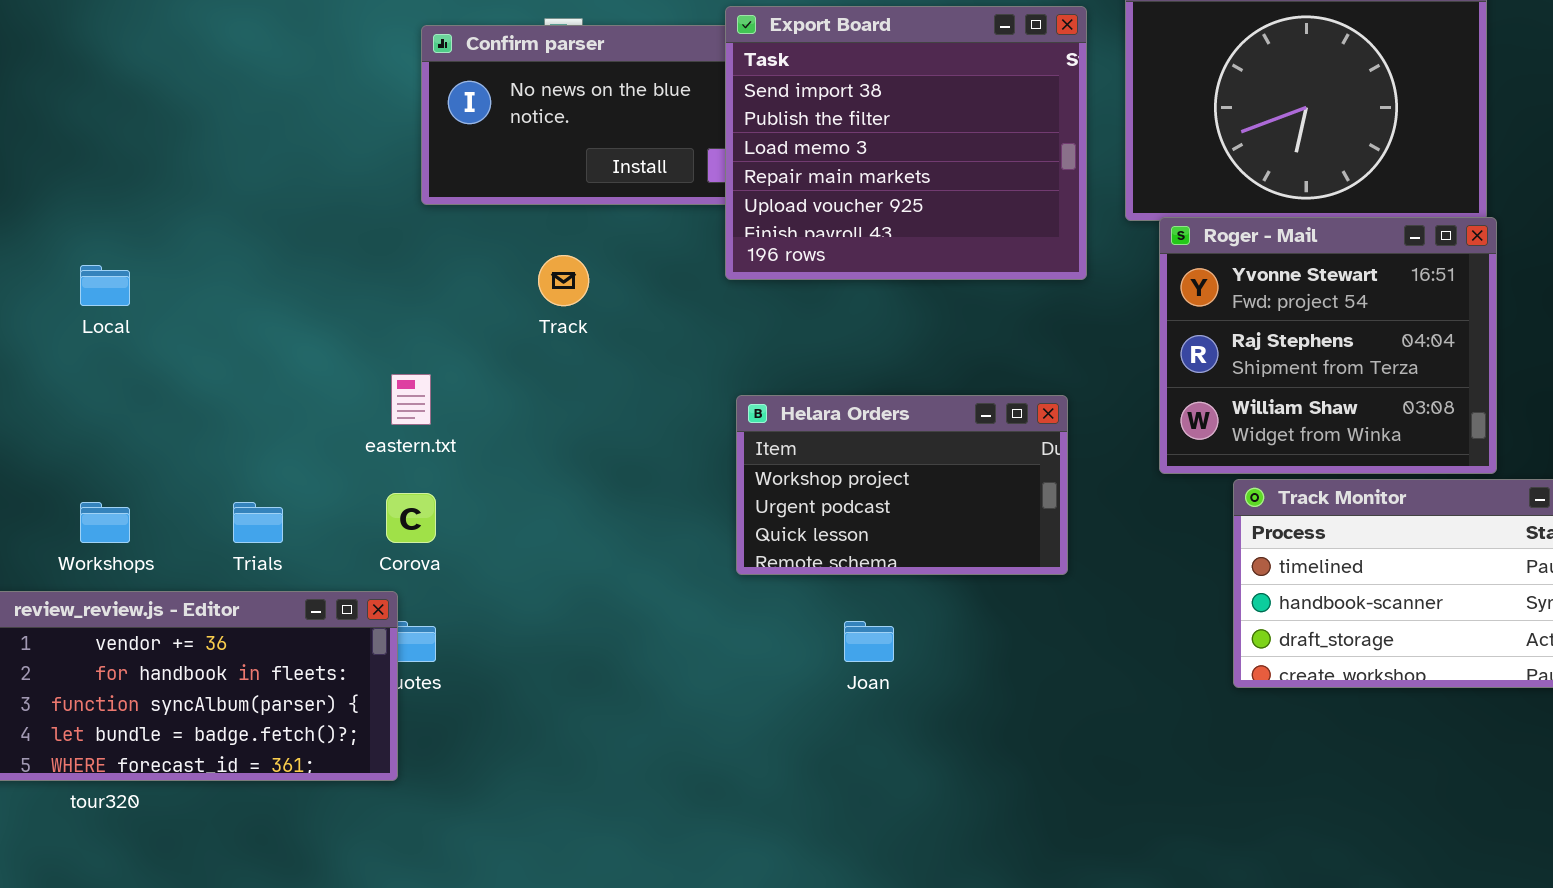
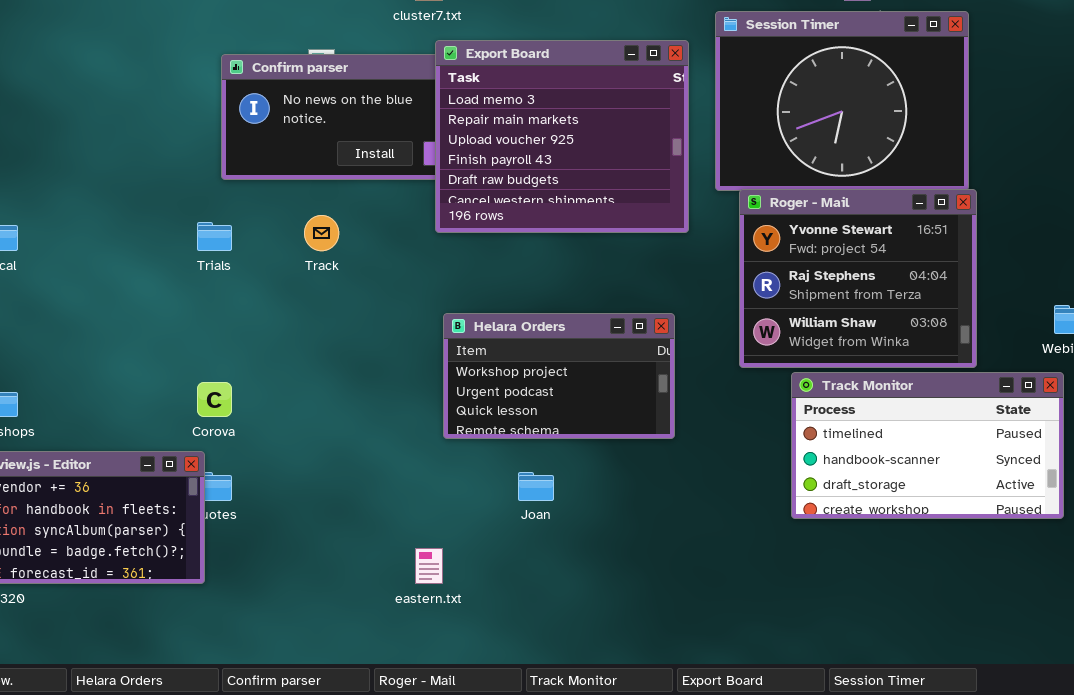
Export Board: [725,6,1087,280] -> [435,40,689,233], scrolled down 2 rows
eastern.txt: [391,374,431,425] -> [415,548,443,584], moved
Trials: [233,502,283,543] -> [197,222,232,251], moved

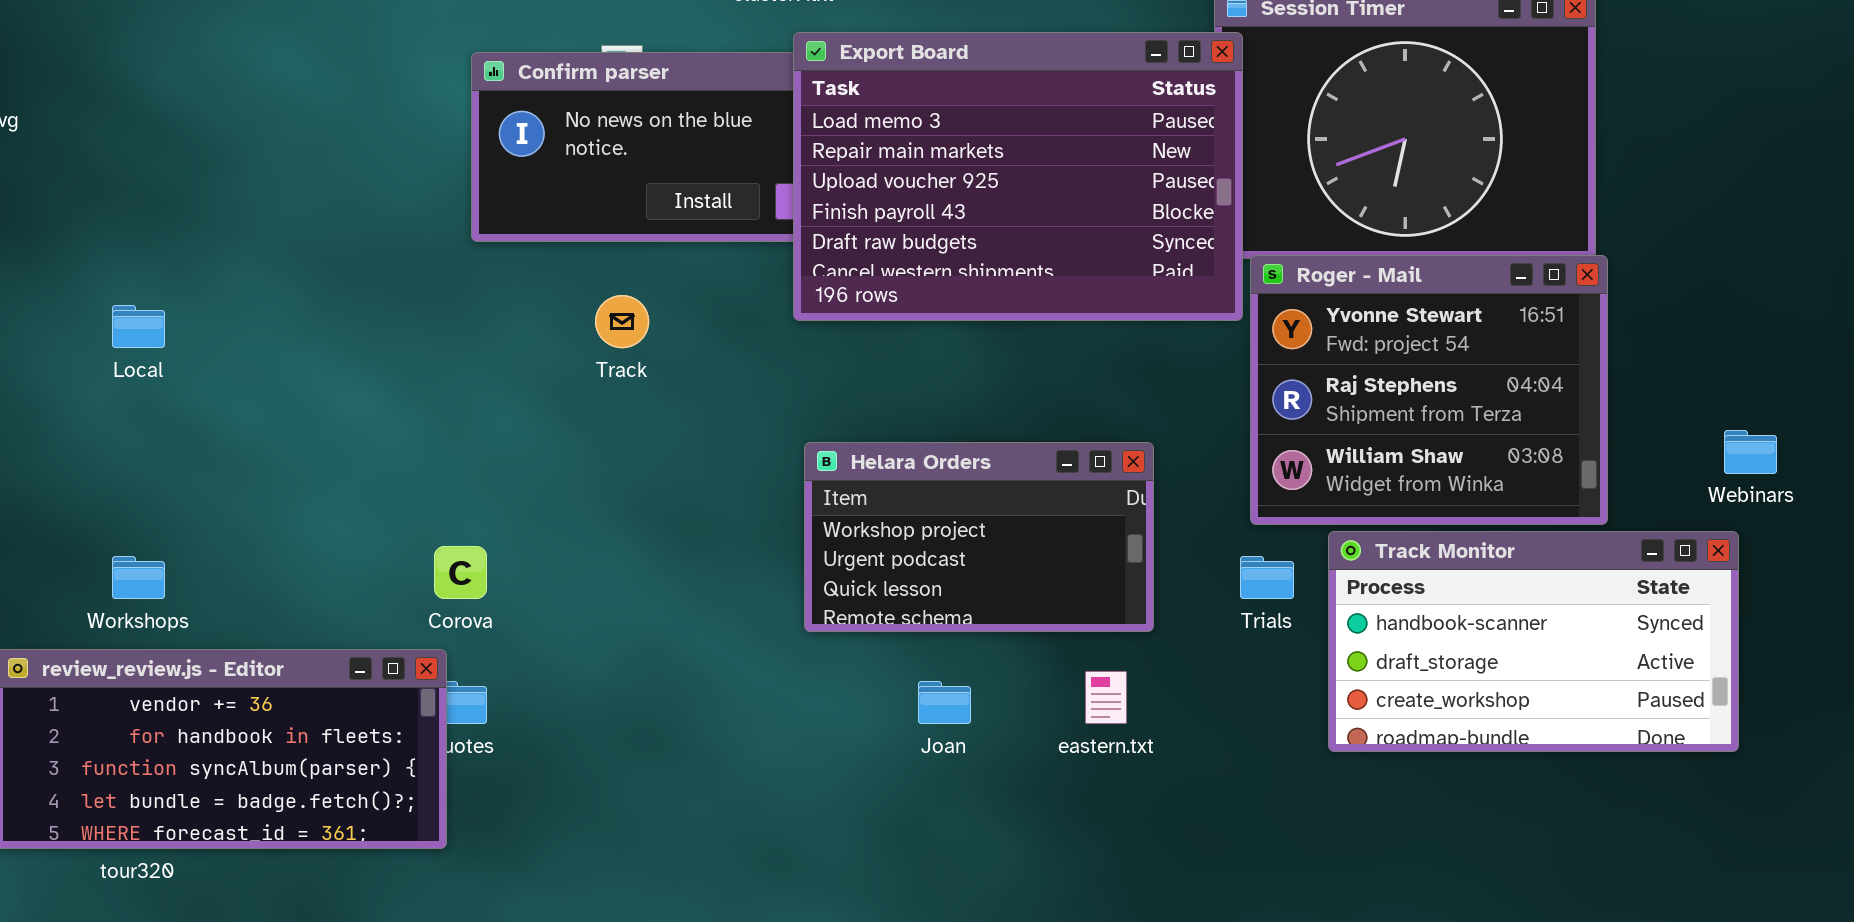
Export Board: [435,40,689,233] -> [793,32,1243,321], resized
Trials: [197,222,232,251] -> [1240,556,1294,599], moved
Track Monitor: [791,372,1064,519] -> [1328,531,1739,752], scrolled down 1 row
eastern.txt: [415,548,443,584] -> [1085,671,1127,724], moved

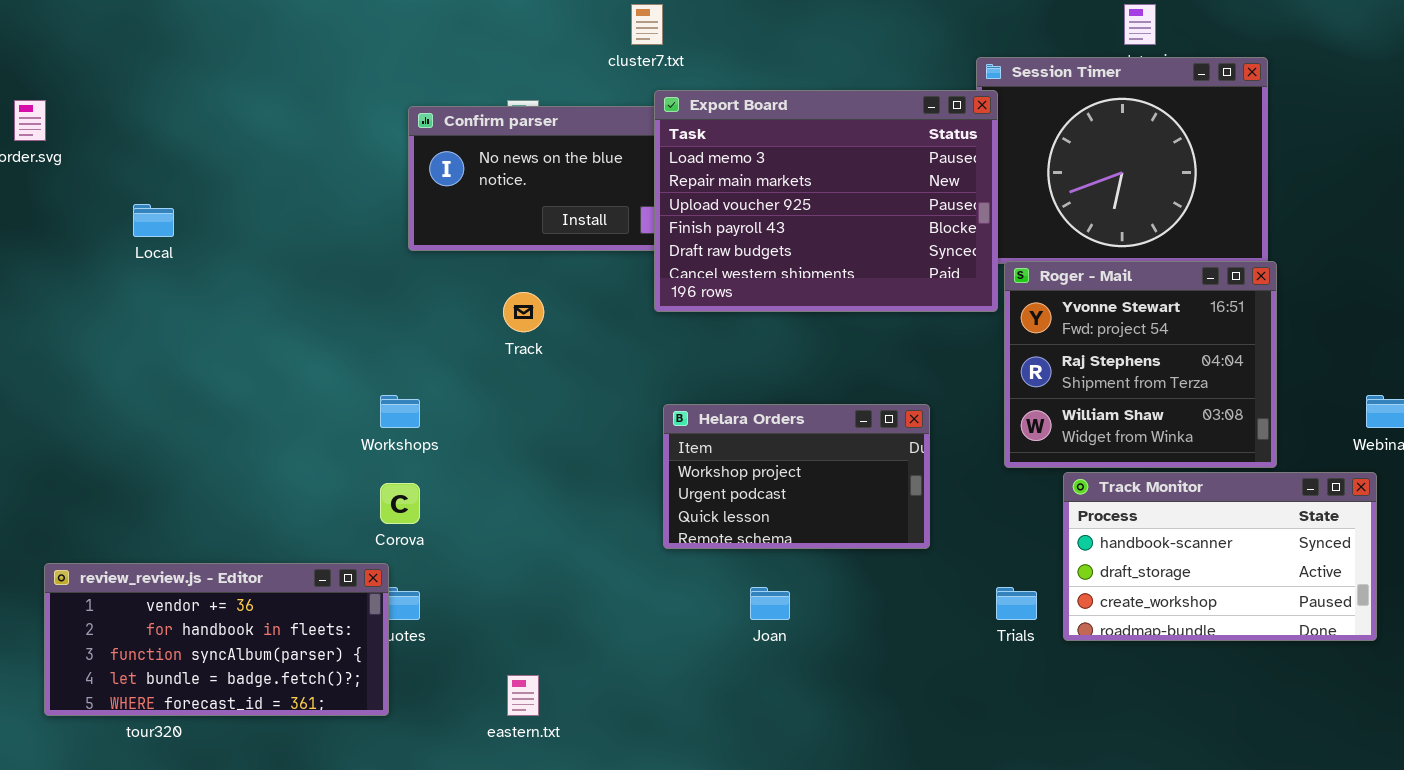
Local: [112,305,165,348] -> [133,204,174,237], moved
Workshops: [112,556,165,599] -> [380,395,420,428], moved
Trials: [1240,556,1294,599] -> [996,587,1037,620], moved
eastern.txt: [1085,671,1127,724] -> [507,675,539,716], moved

